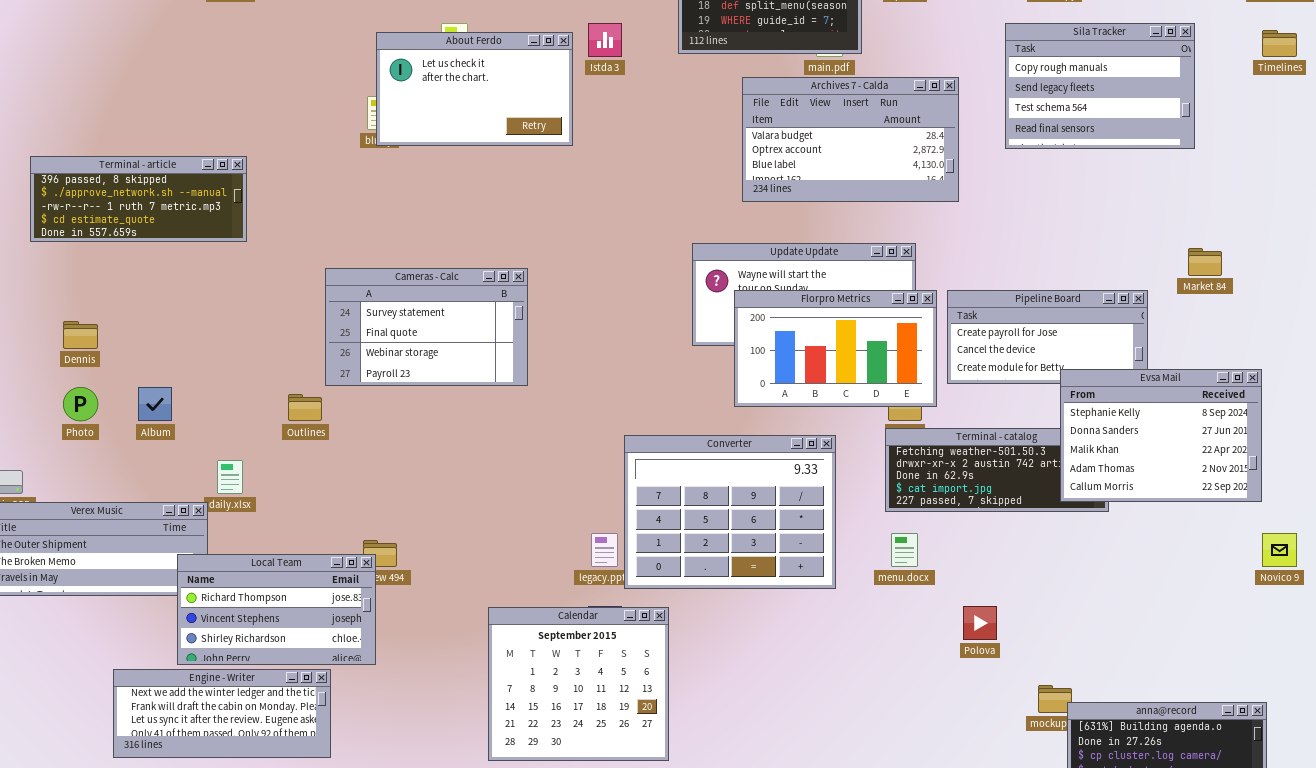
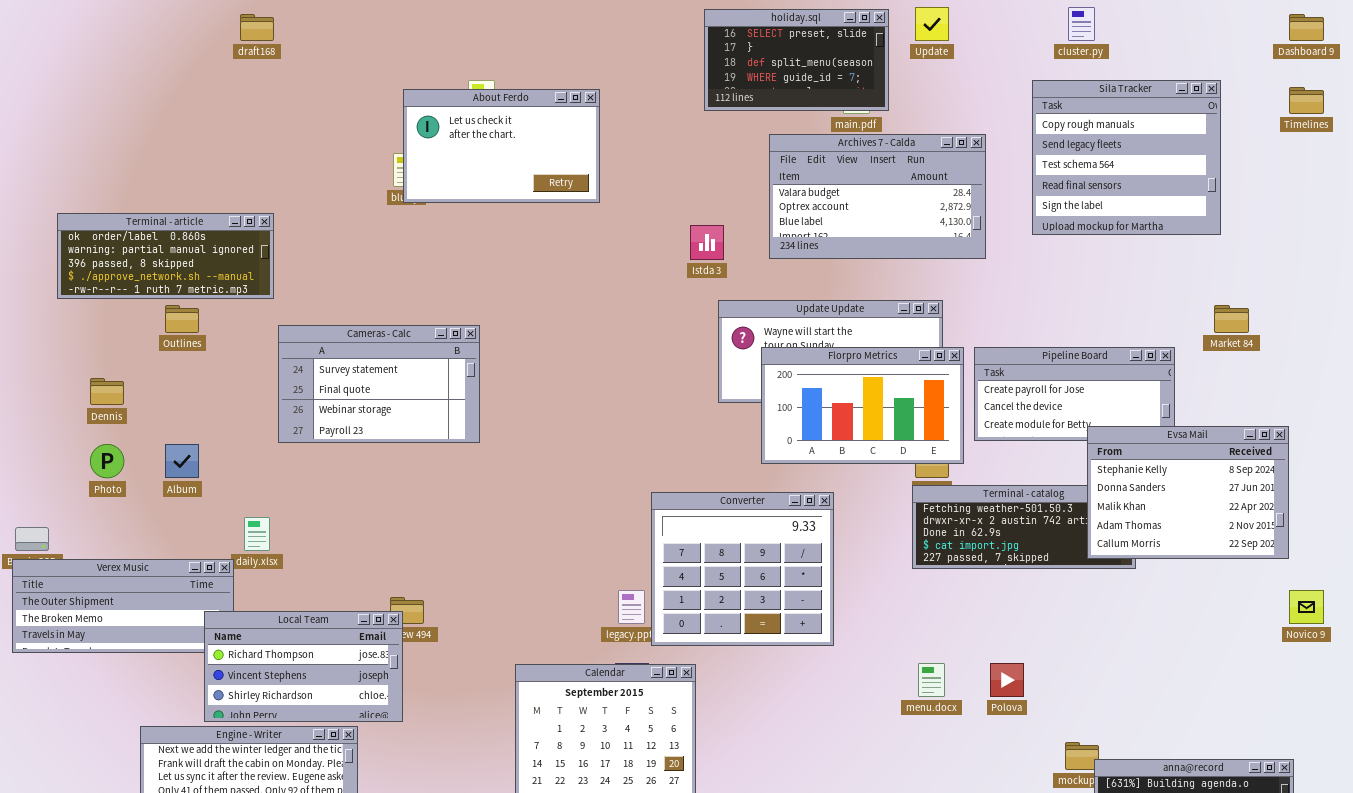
Istda 3: [588,23,622,57] -> [690,225,724,260], moved
Sila Tracker: [1005,23,1195,149] -> [1032,80,1221,235], resized
Terminal - article: [30,156,247,242] -> [57,213,274,299], scrolled up 2 rows
Cameras - Calc: [325,268,528,386] -> [278,325,480,443], moved
Outlines: [288,394,322,421] -> [165,305,199,333], moved
Converter: [624,435,836,589] -> [651,492,834,646], resized
menu.docx: [891,533,918,567] -> [918,663,945,697], moved

